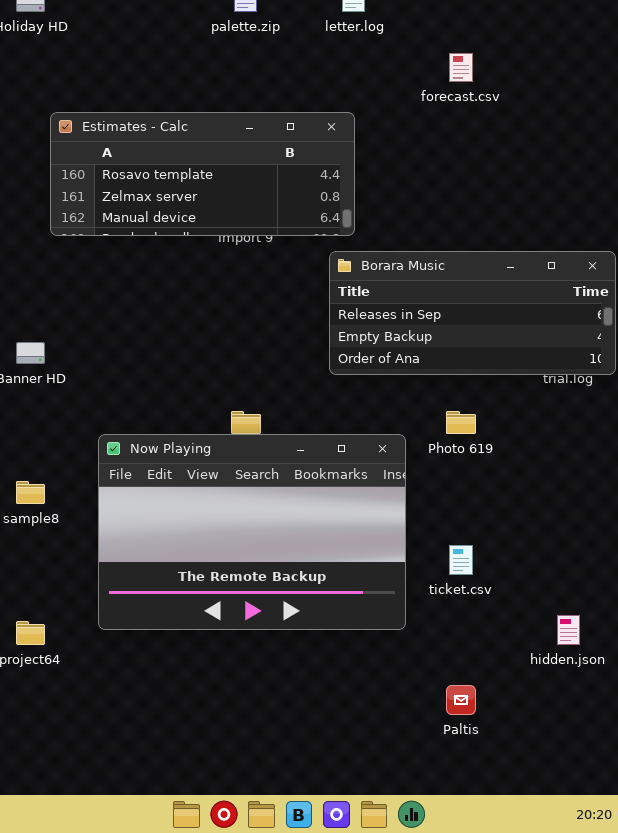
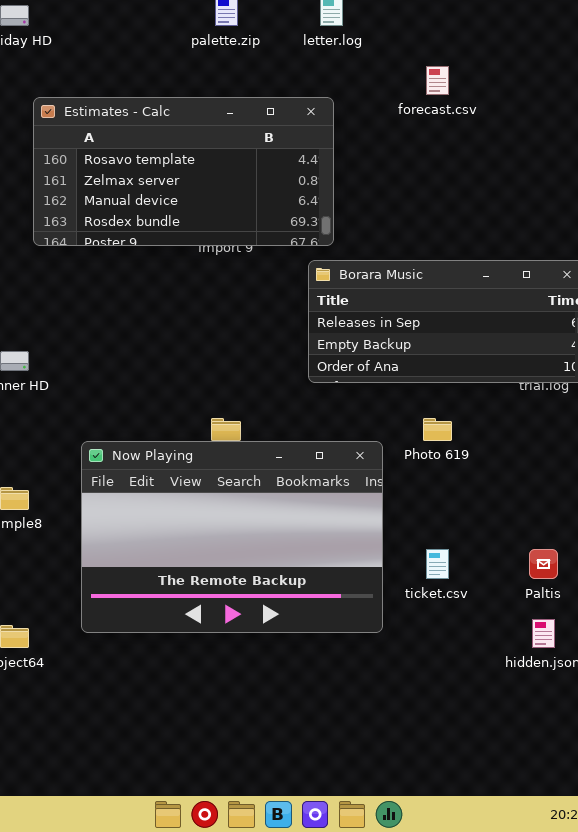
Estimates - Calc: [50,112,355,236] -> [33,97,334,246], resized
Paltis: [446,685,476,715] -> [529,549,558,579], moved

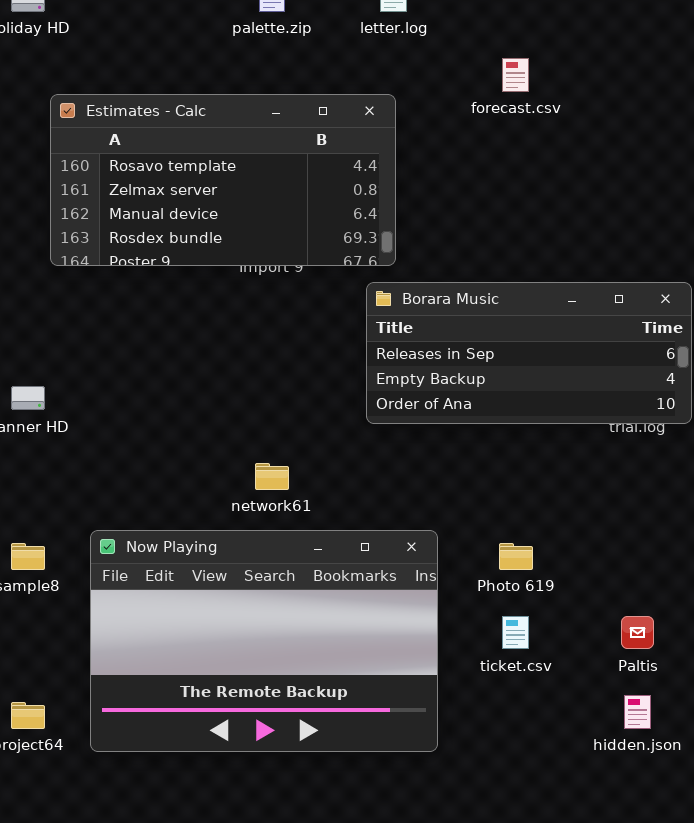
Photo 619: [423,418,452,441] -> [499,543,533,570], moved
Now Playing: [81,441,383,633] -> [90,530,438,752], moved

